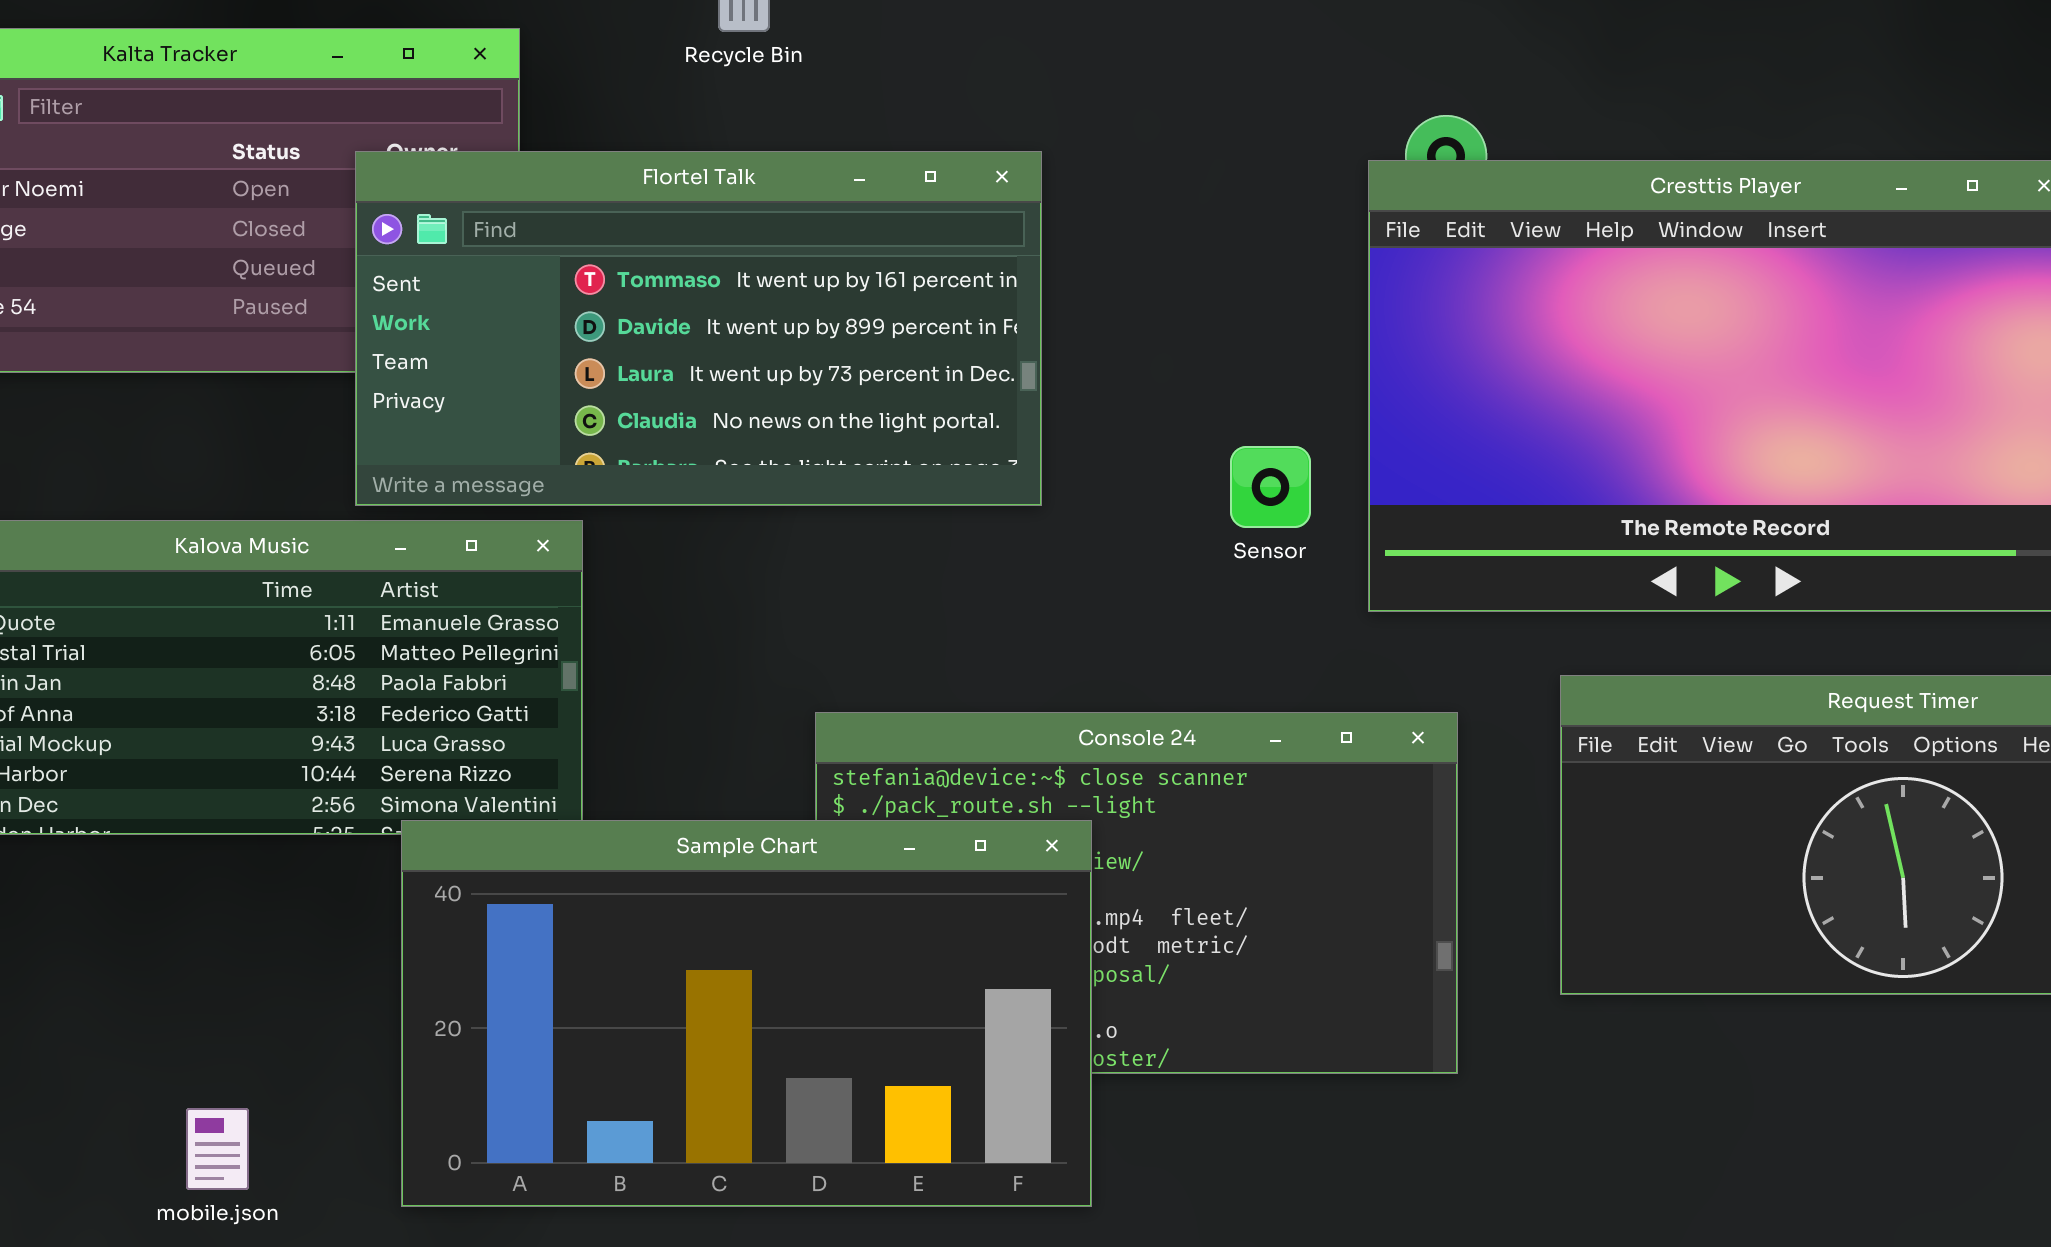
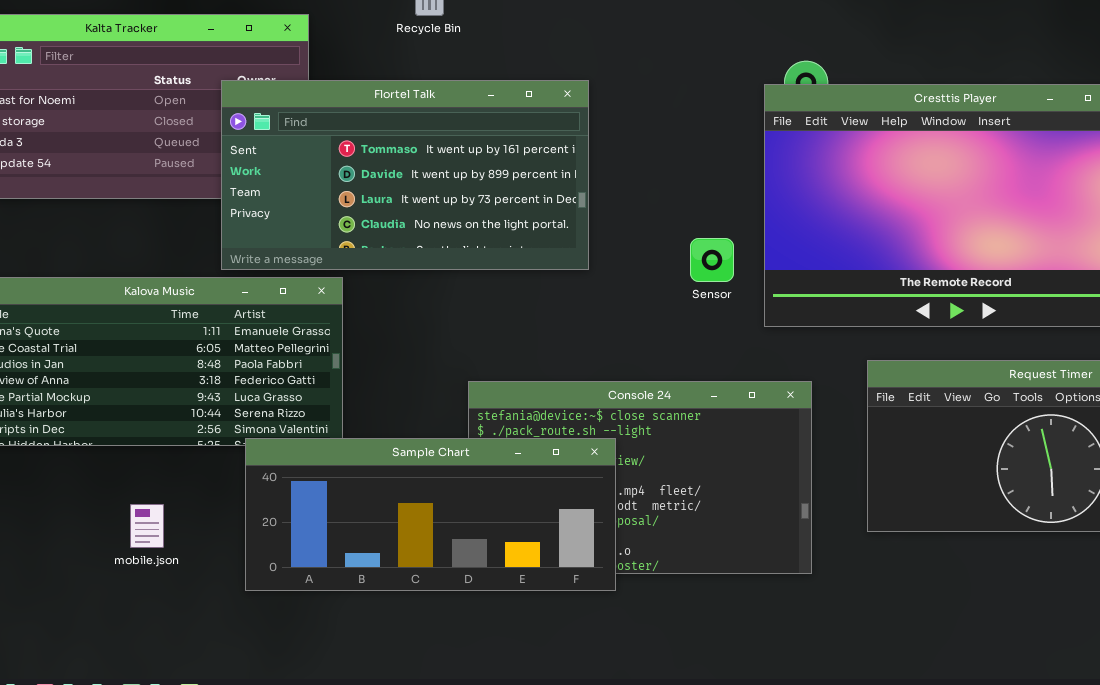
Sample Chart: [401,820,1092,1207] -> [245,438,616,591], resized
mobile.json: [186,1108,249,1190] -> [130,504,164,548], moved

